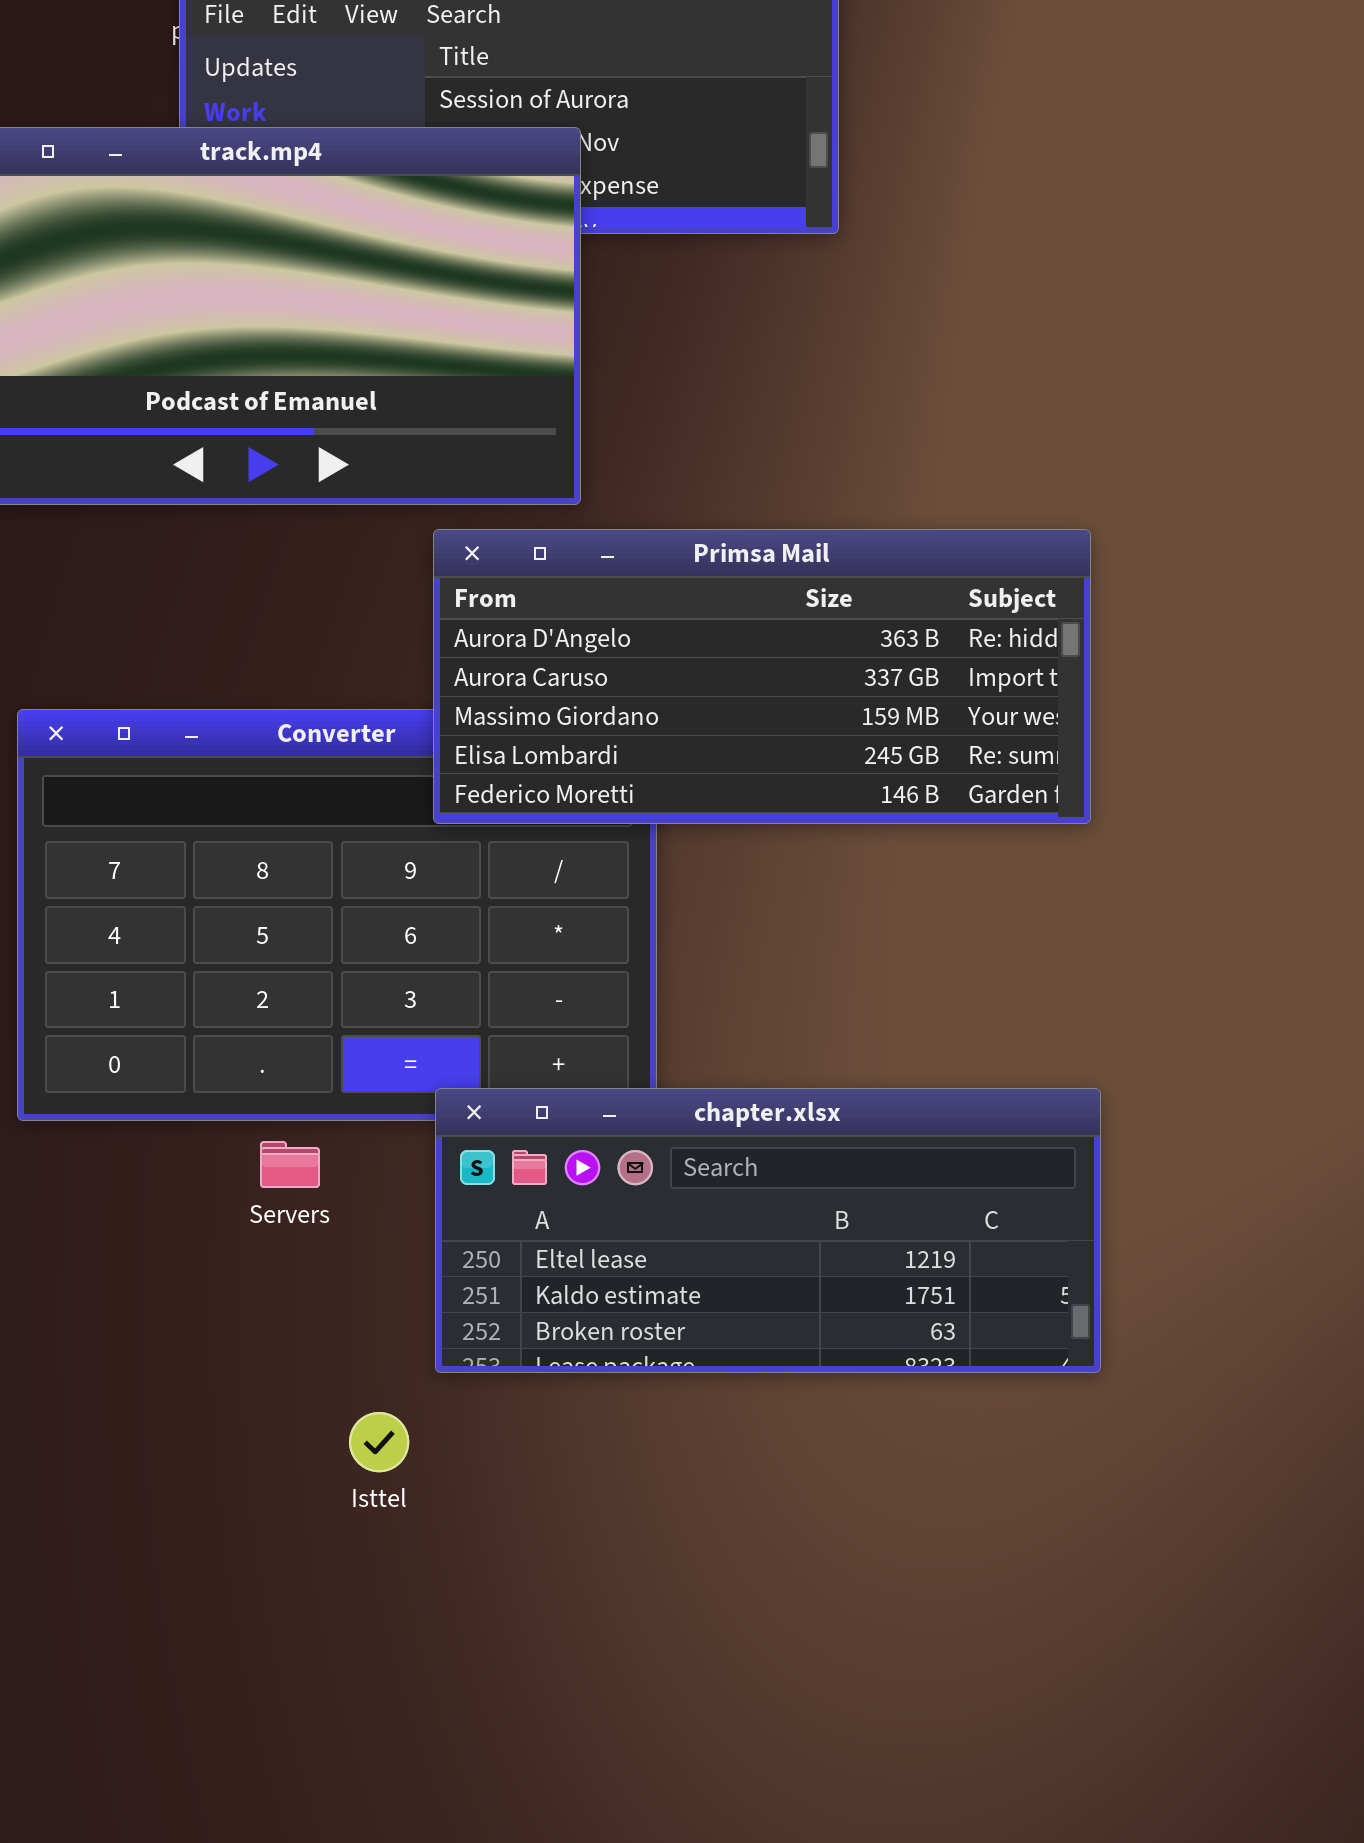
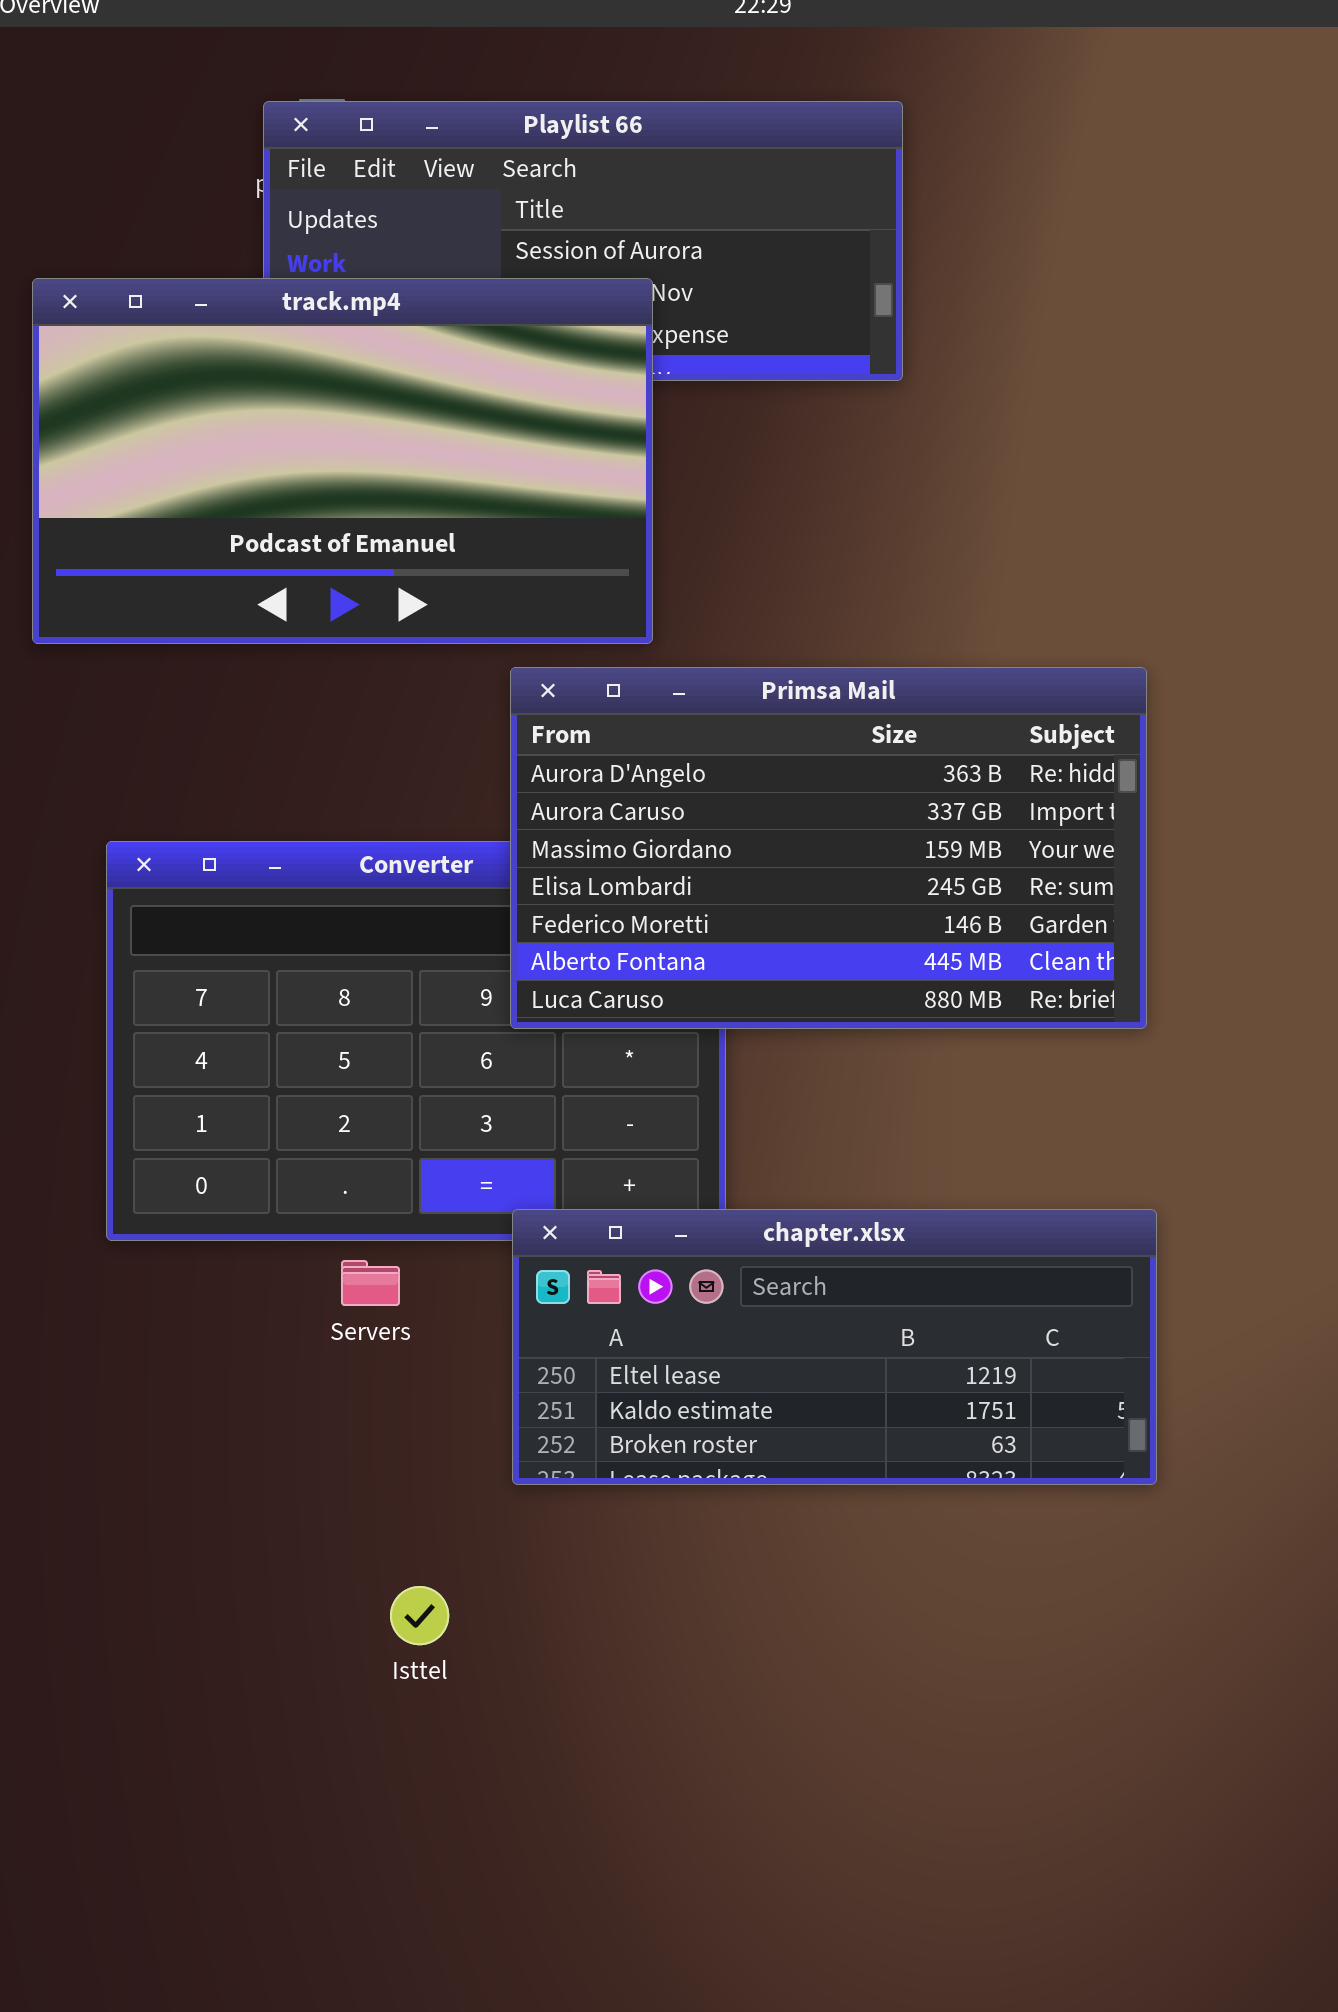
Primsa Mail: [433,529,1091,824] -> [510,667,1147,1029], resized
Isttel: [349,1412,409,1472] -> [390,1586,449,1645], moved

